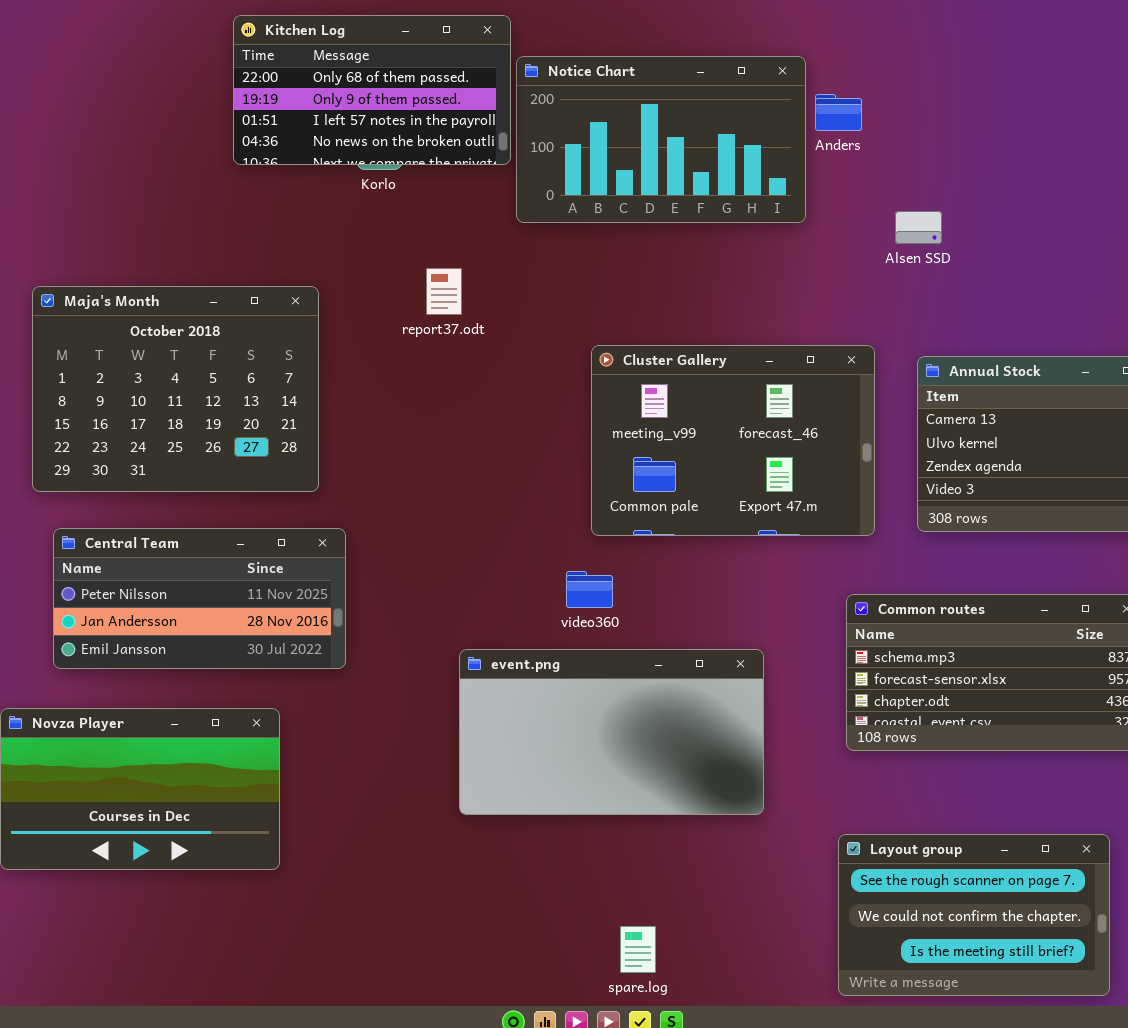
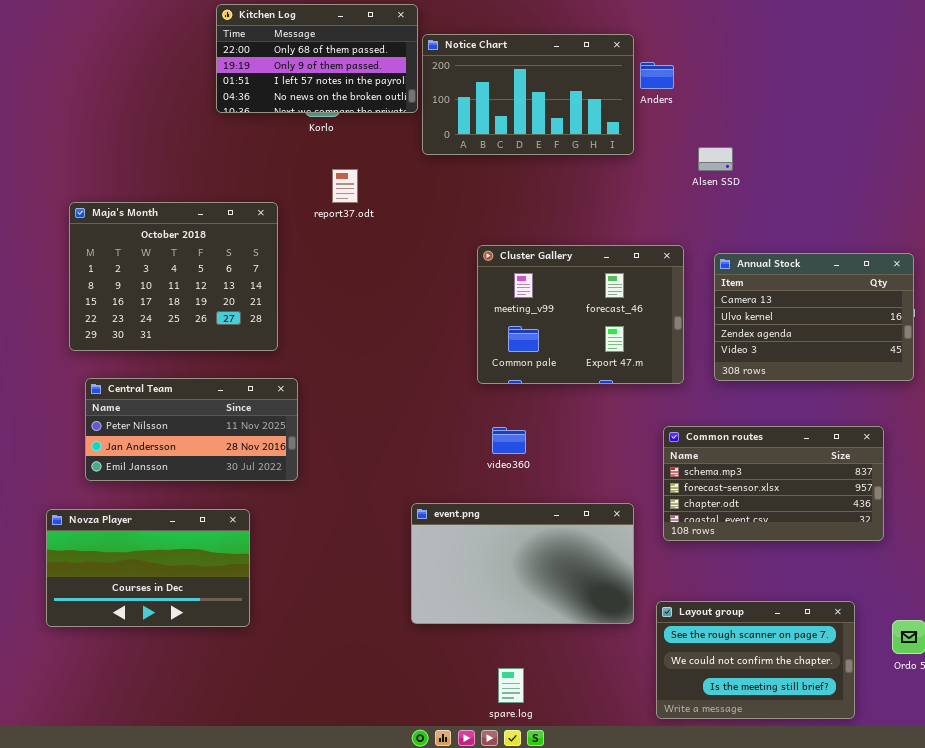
report37.odt: [426,268,462,315] -> [332,169,358,203], moved
video360: [566,571,613,608] -> [492,427,526,454], moved
event.png: [459,649,764,815] -> [411,503,634,624], moved

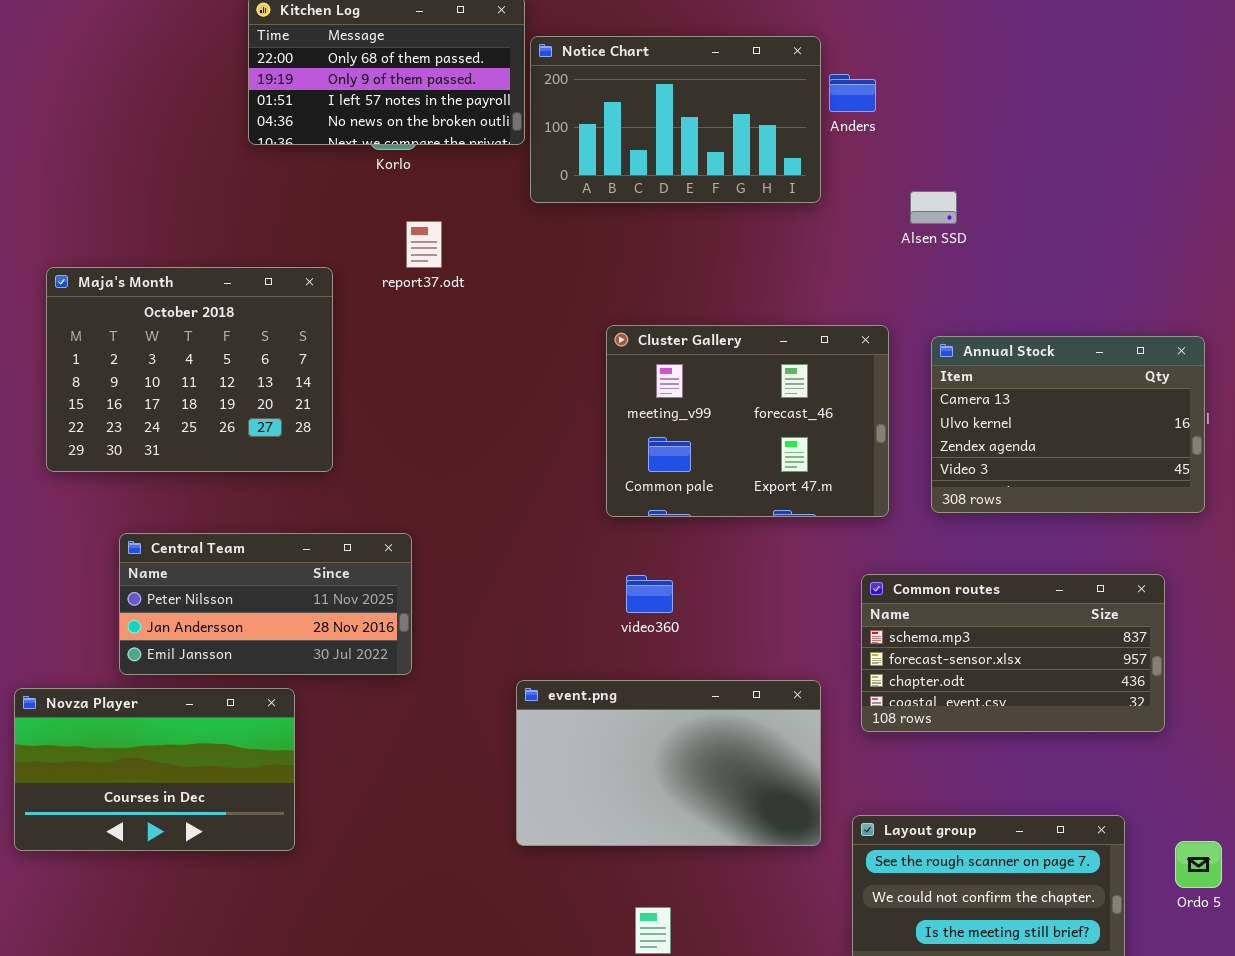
Central Team: [85,378,298,481] -> [119,533,412,675], moved

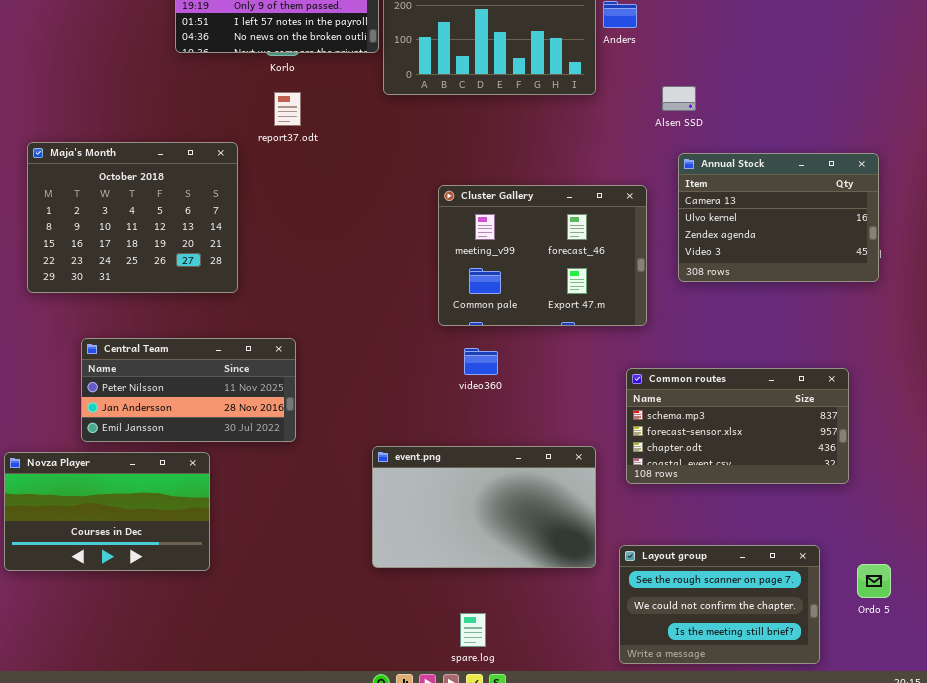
report37.odt: [406,221,442,268] -> [274,92,301,126], moved
Annual Stock: [931,336,1205,513] -> [678,153,879,282], moved
video360: [626,575,673,613] -> [464,348,498,375], moved

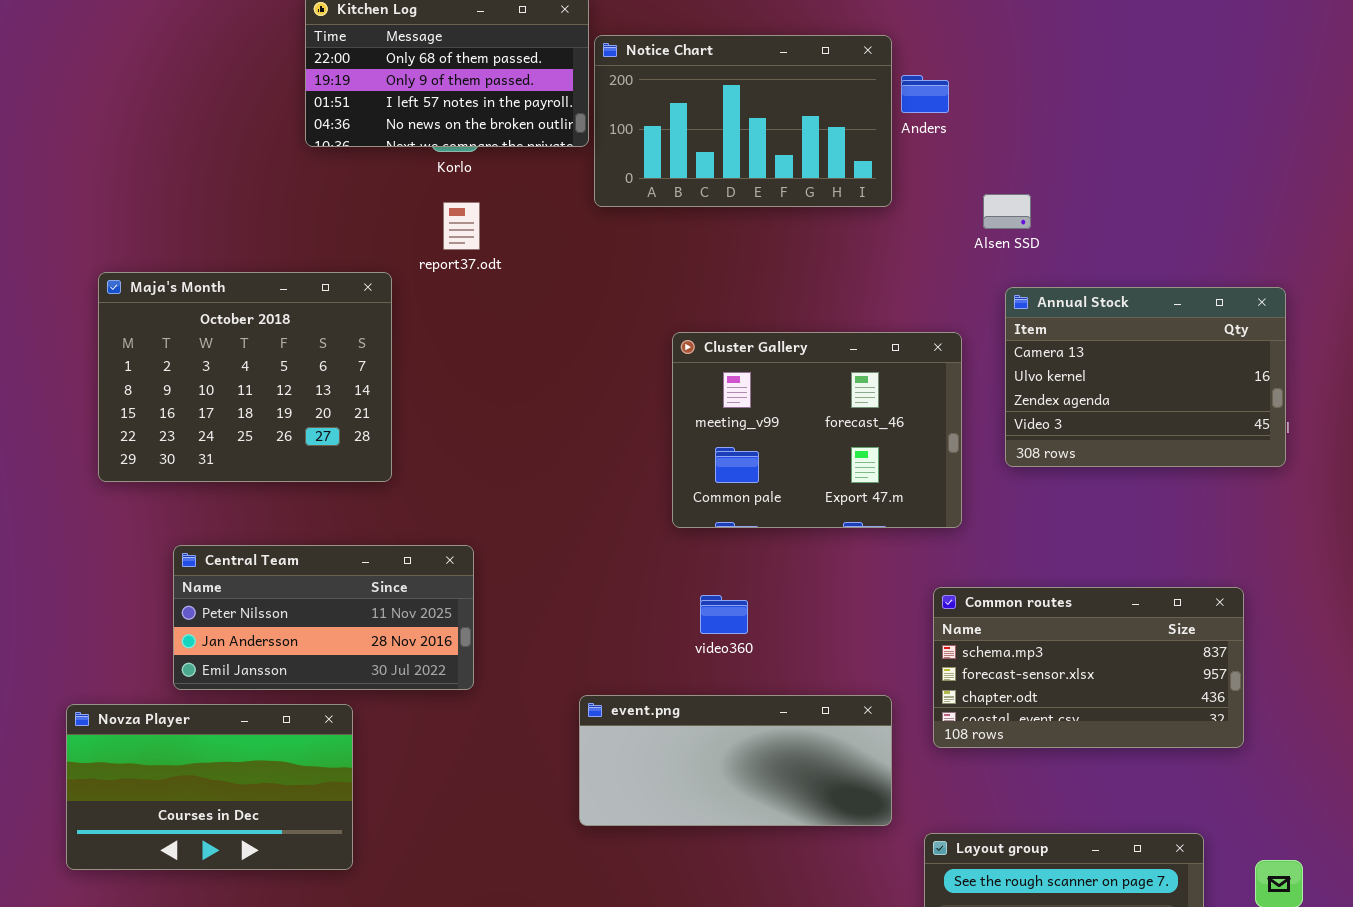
video360: [464,348,498,375] -> [700,595,748,634], moved
event.png: [372,446,596,568] -> [579,695,892,826], resized

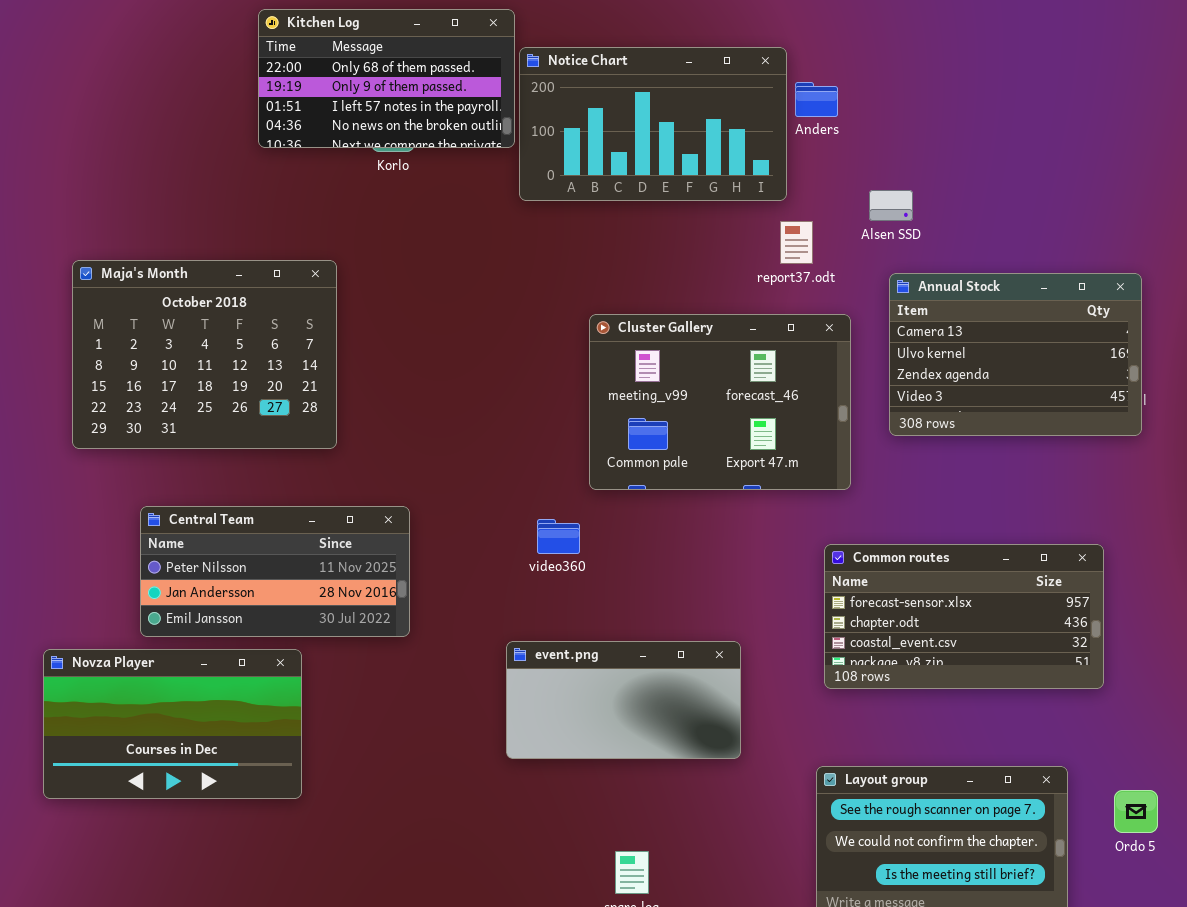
report37.odt: [443,202,480,250] -> [780,221,813,264], moved
Common routes: [933,587,1244,748] -> [824,544,1104,689], scrolled down 1 row
video360: [700,595,748,634] -> [537,519,580,554], moved
event.png: [579,695,892,826] -> [506,641,741,759], resized

